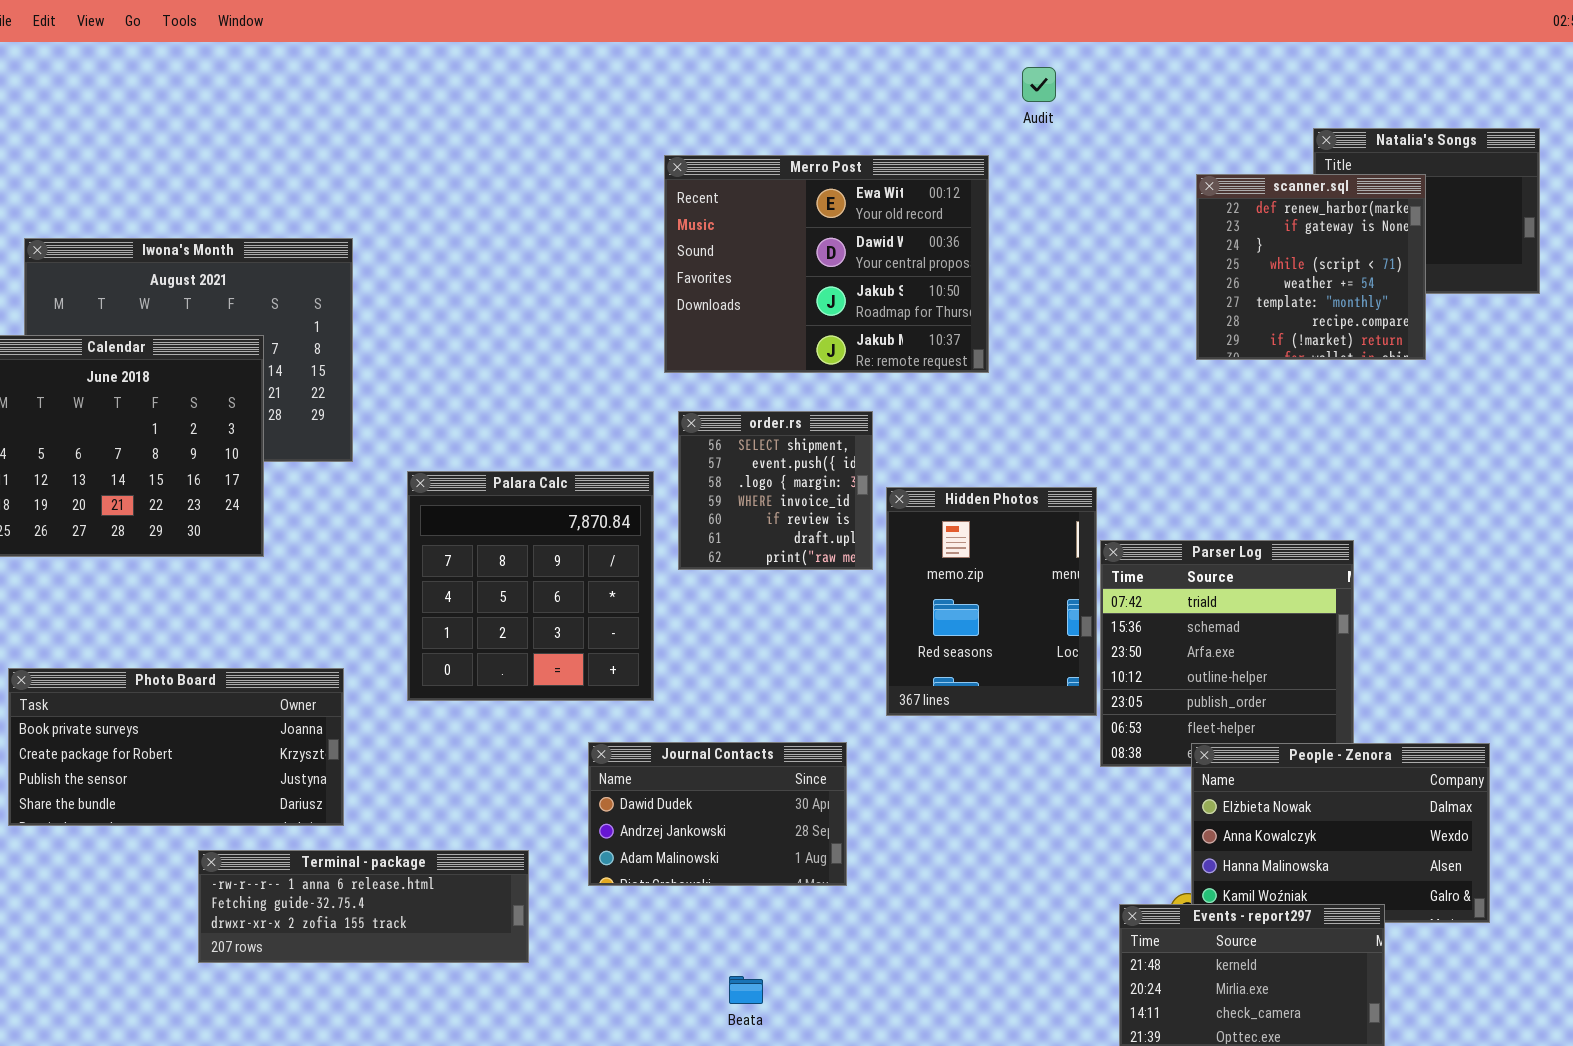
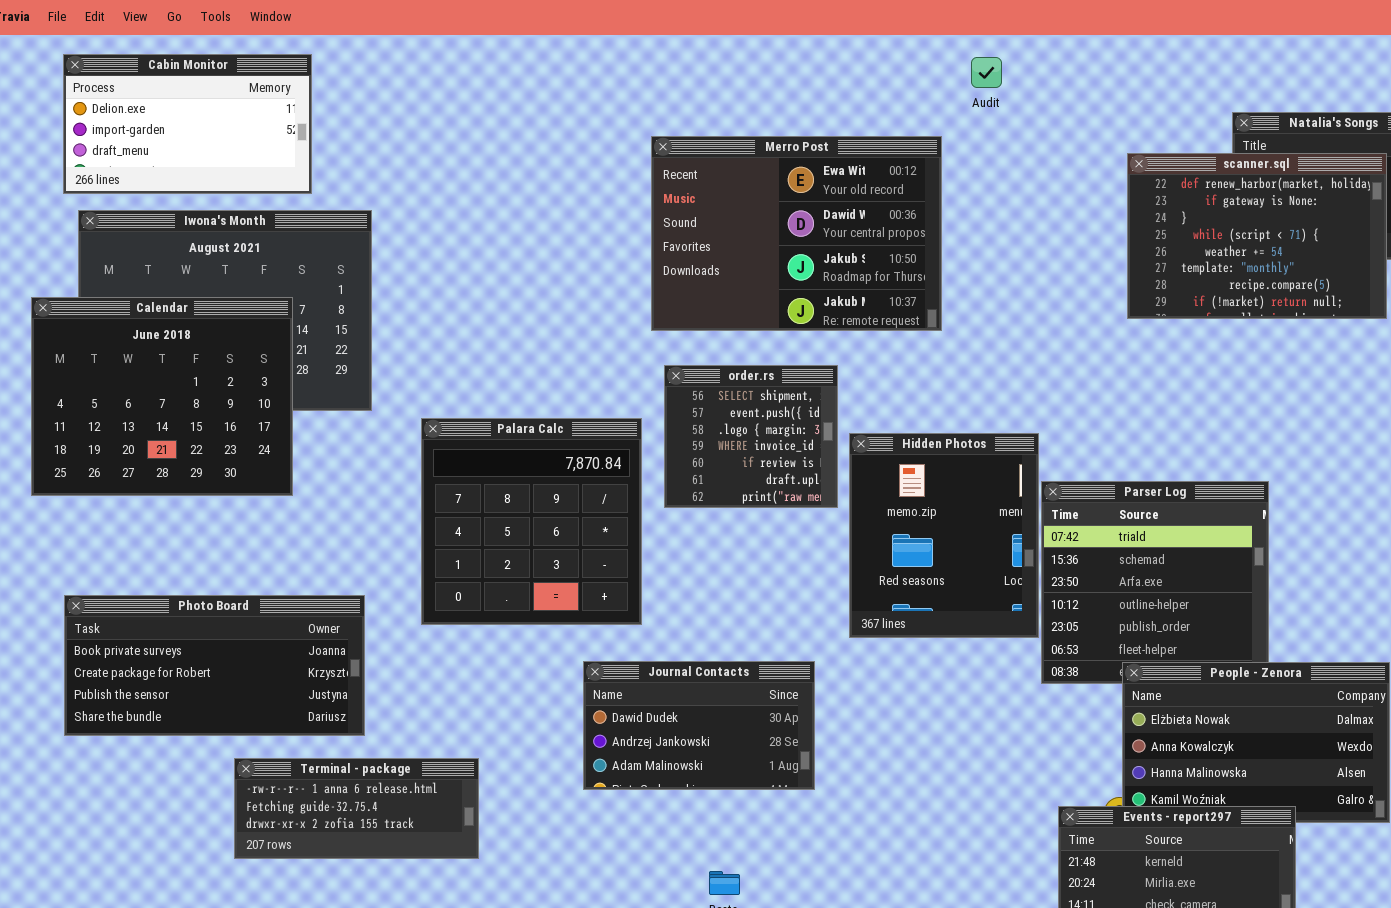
Cabin Monitor: none -> [63,54,312,194], opened
scanner.sql: [1196,174,1426,360] -> [1127,153,1387,319], resized
Terminal - package: [198,850,529,963] -> [234,758,479,859], resized

